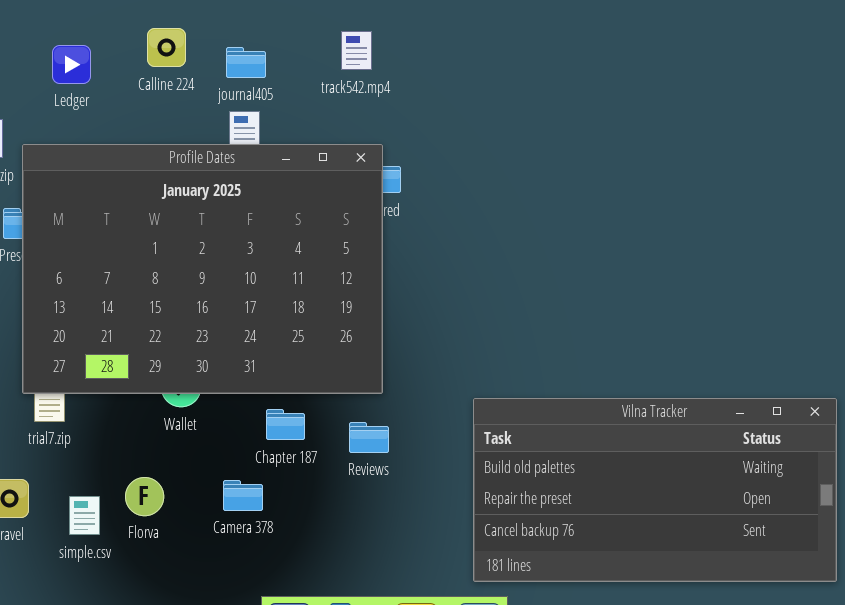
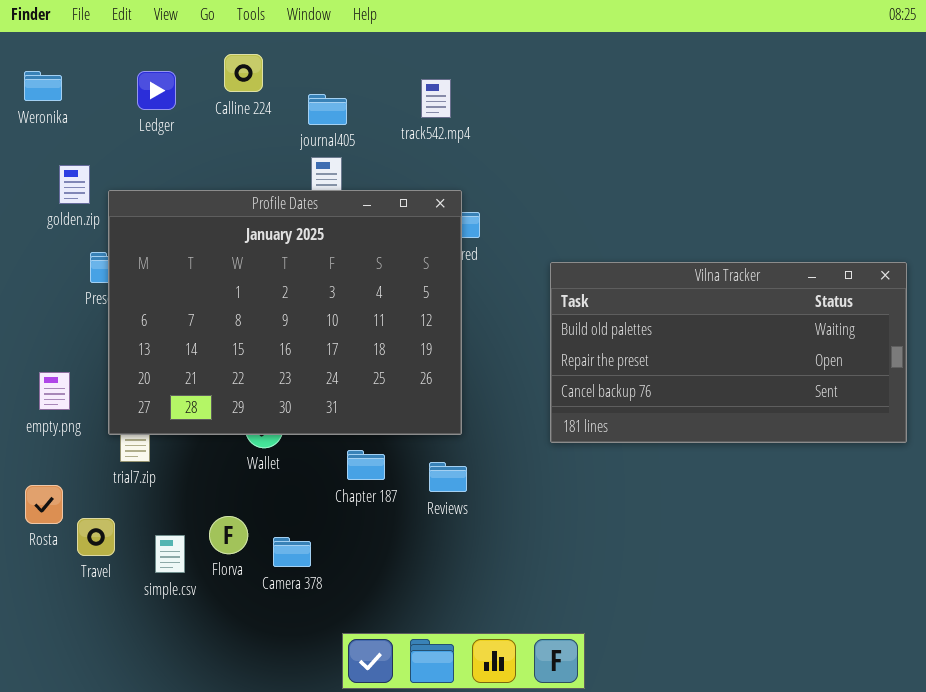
Calline 224: [147,28,186,67] -> [224,54,263,92], moved
Ledger: [52,45,91,84] -> [137,71,176,110], moved
Vilna Tracker: [473,398,837,582] -> [550,262,907,443], moved
Camera 378: [223,480,263,511] -> [273,537,311,567], moved

